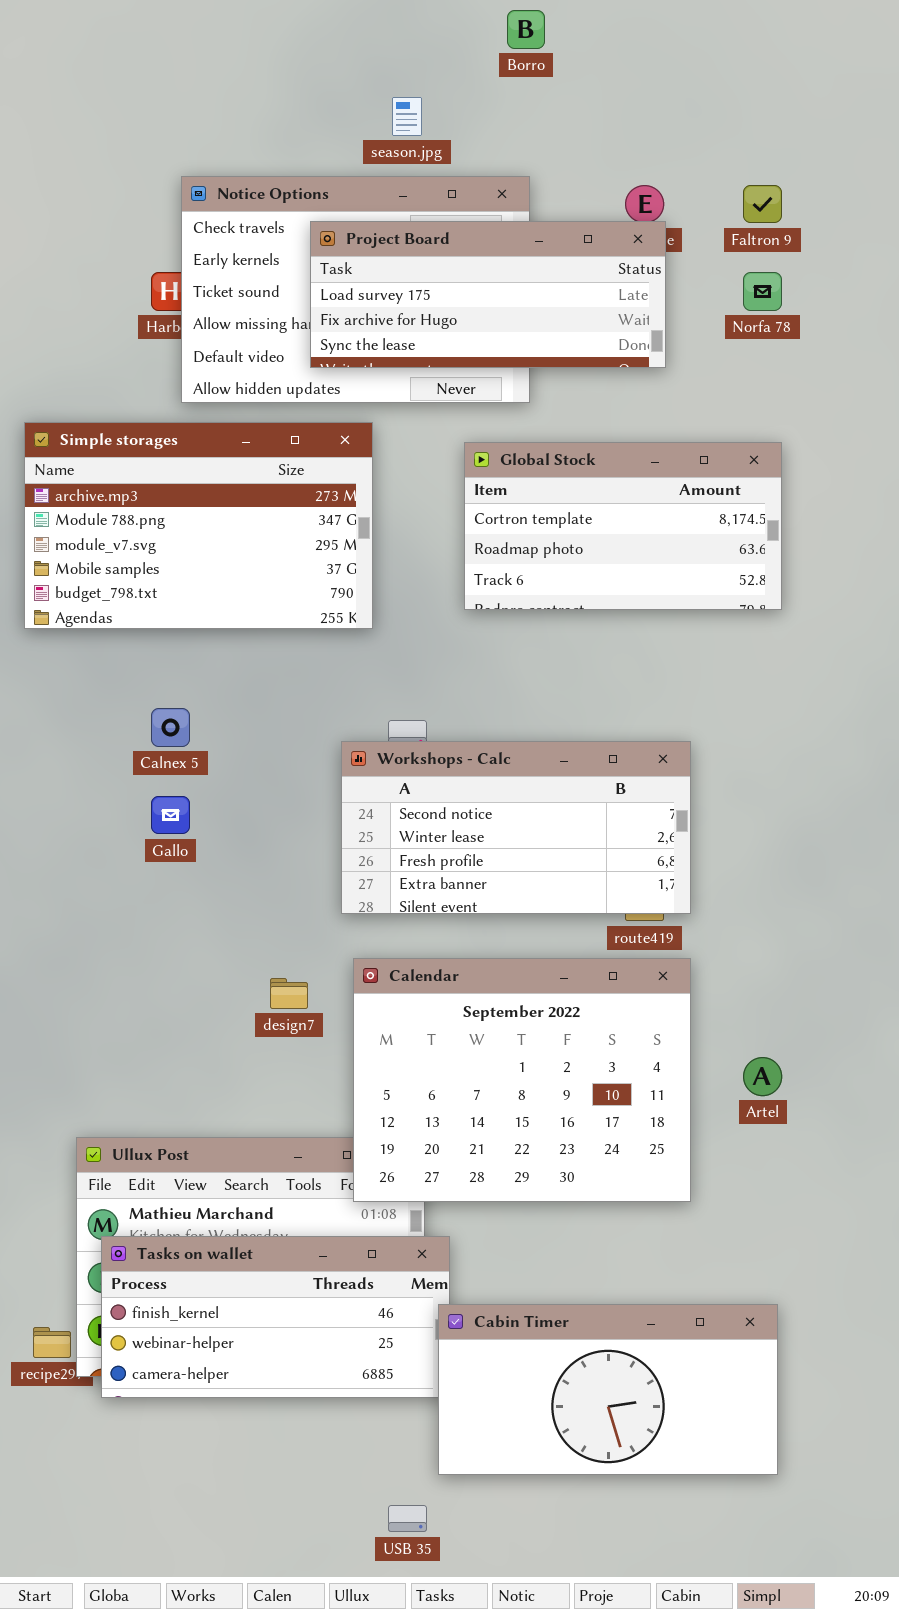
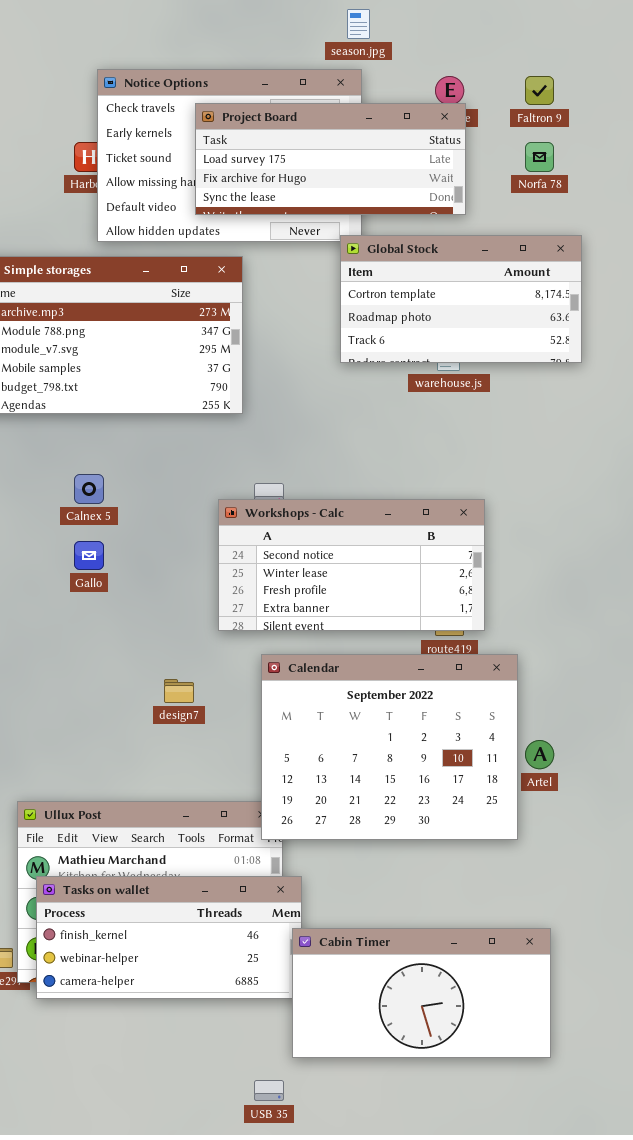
season.jpg: [392,97,422,136] -> [347,9,370,39], moved
Global Stock: [464,442,782,610] -> [340,235,582,363], moved
Calendar: [353,958,691,1202] -> [261,654,518,840], moved

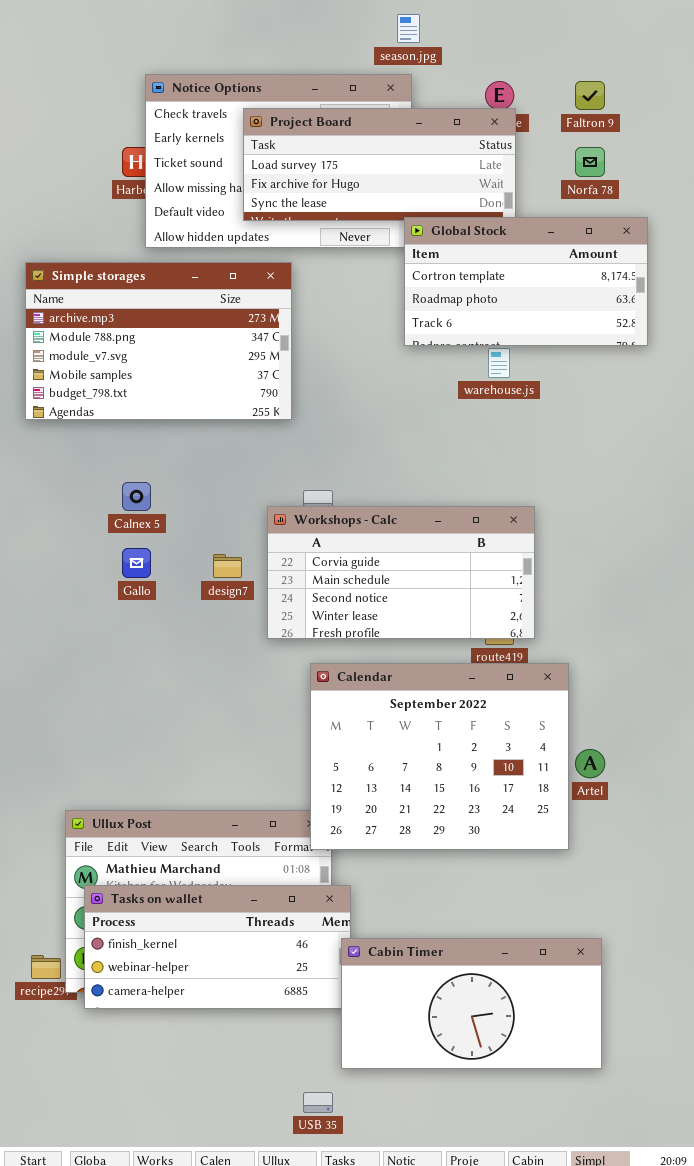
Global Stock: [340,235,582,363] -> [404,217,648,346], moved
Workshops - Calc: [218,499,485,631] -> [267,506,535,639], scrolled up 2 rows
design7: [164,679,194,703] -> [213,554,242,578], moved

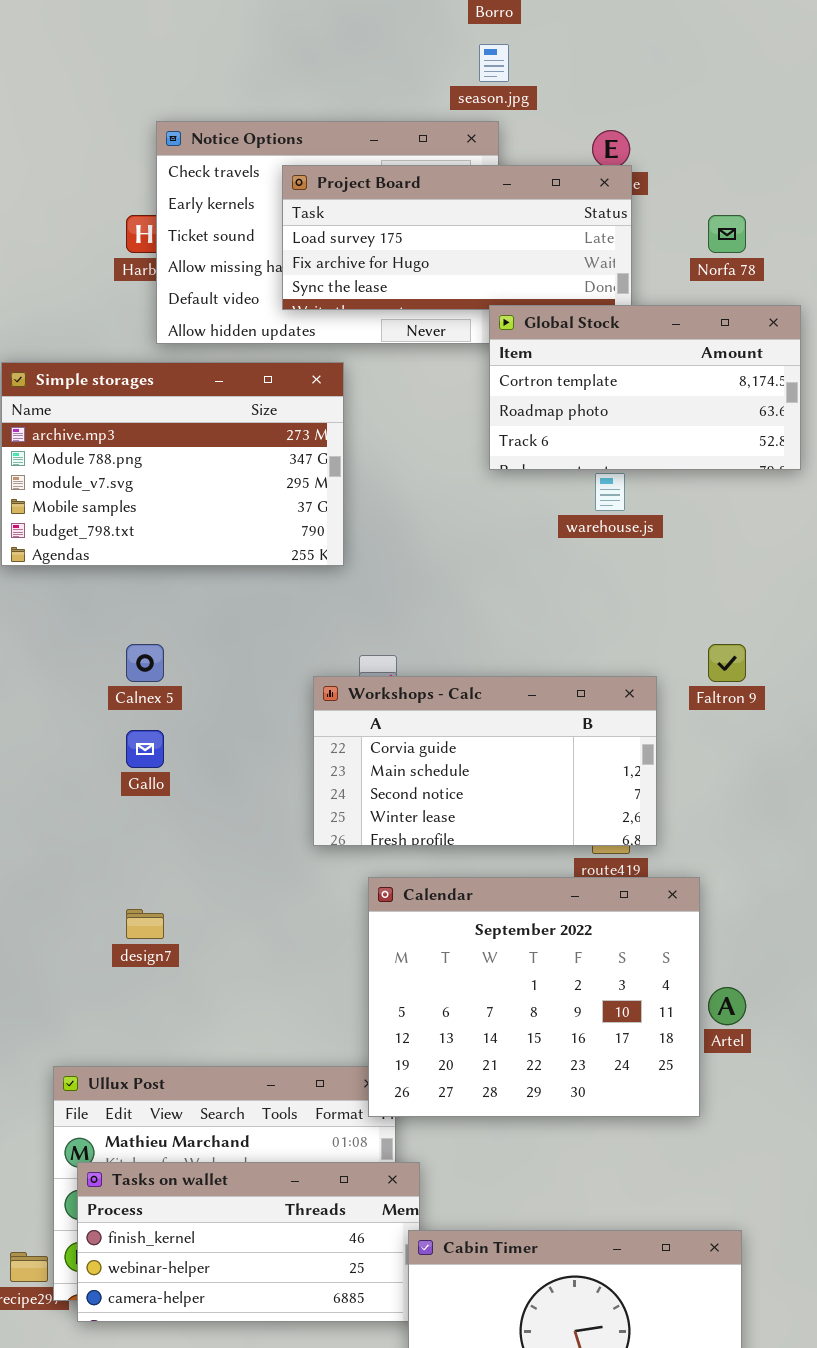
Faltron 9: [575,81,605,110] -> [708,644,746,682], moved
design7: [213,554,242,578] -> [126,909,164,939], moved

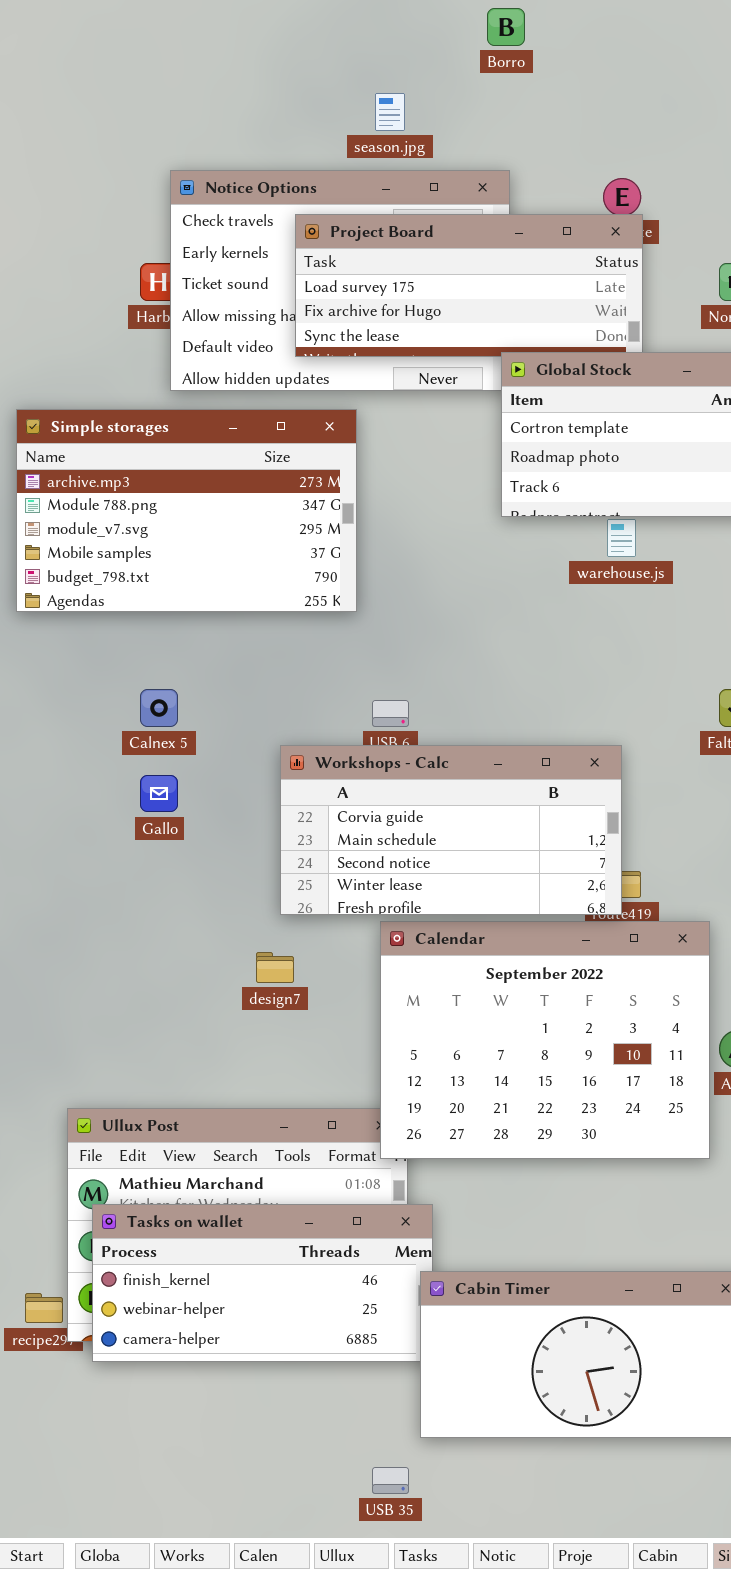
season.jpg: [479,44,509,82] -> [375,93,405,131], moved
Workshops - Calc: [313,676,657,846] -> [280,745,622,915], moved
design7: [126,909,164,939] -> [256,952,294,983], moved

